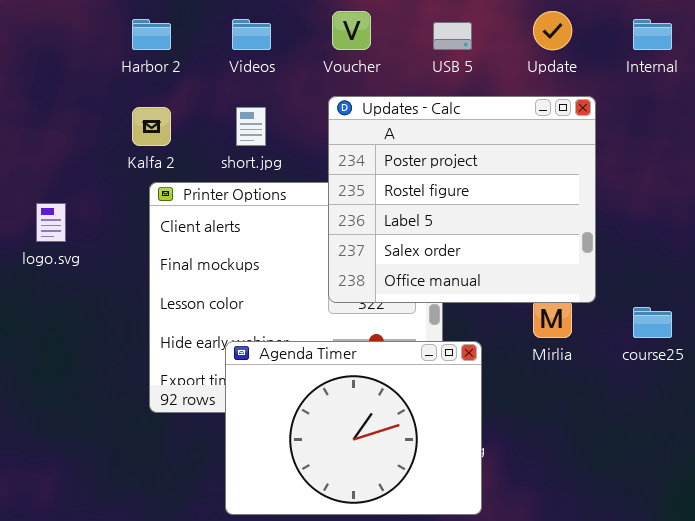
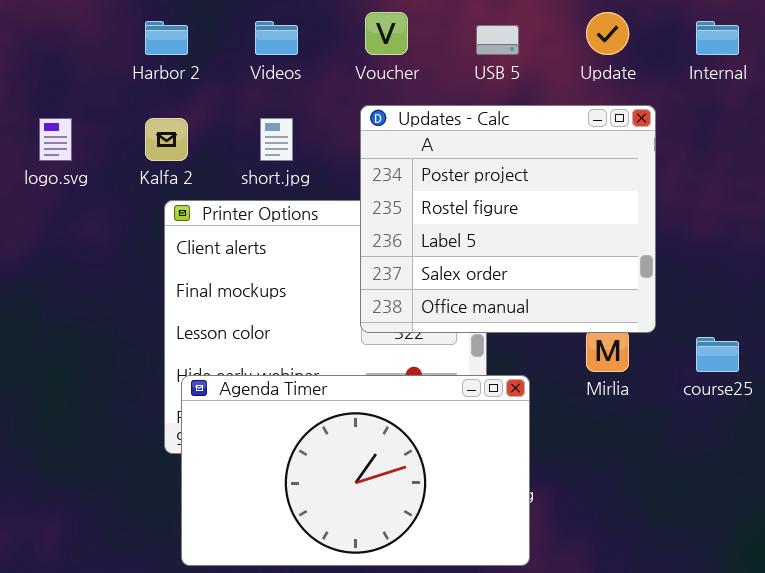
logo.svg: [36,203,66,242] -> [39,118,72,161], moved
Agenda Timer: [225,341,482,515] -> [181,375,530,566], resized

